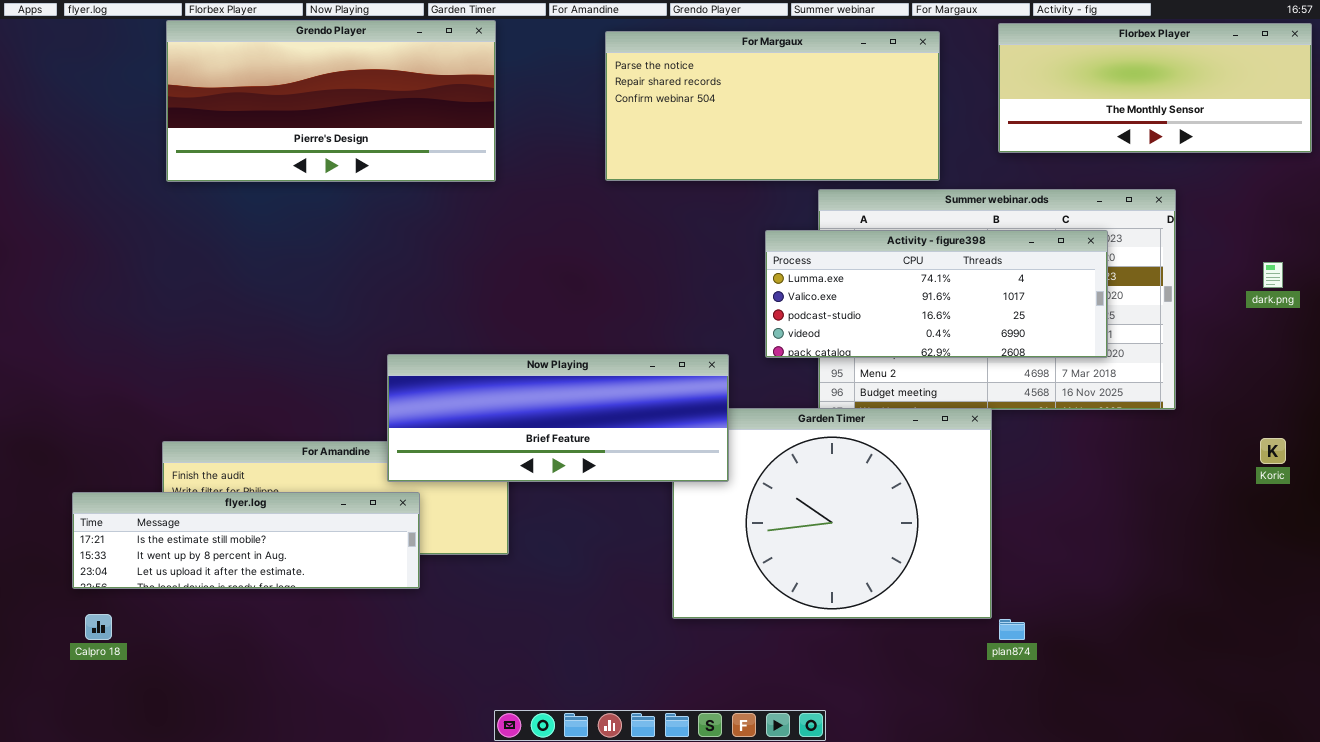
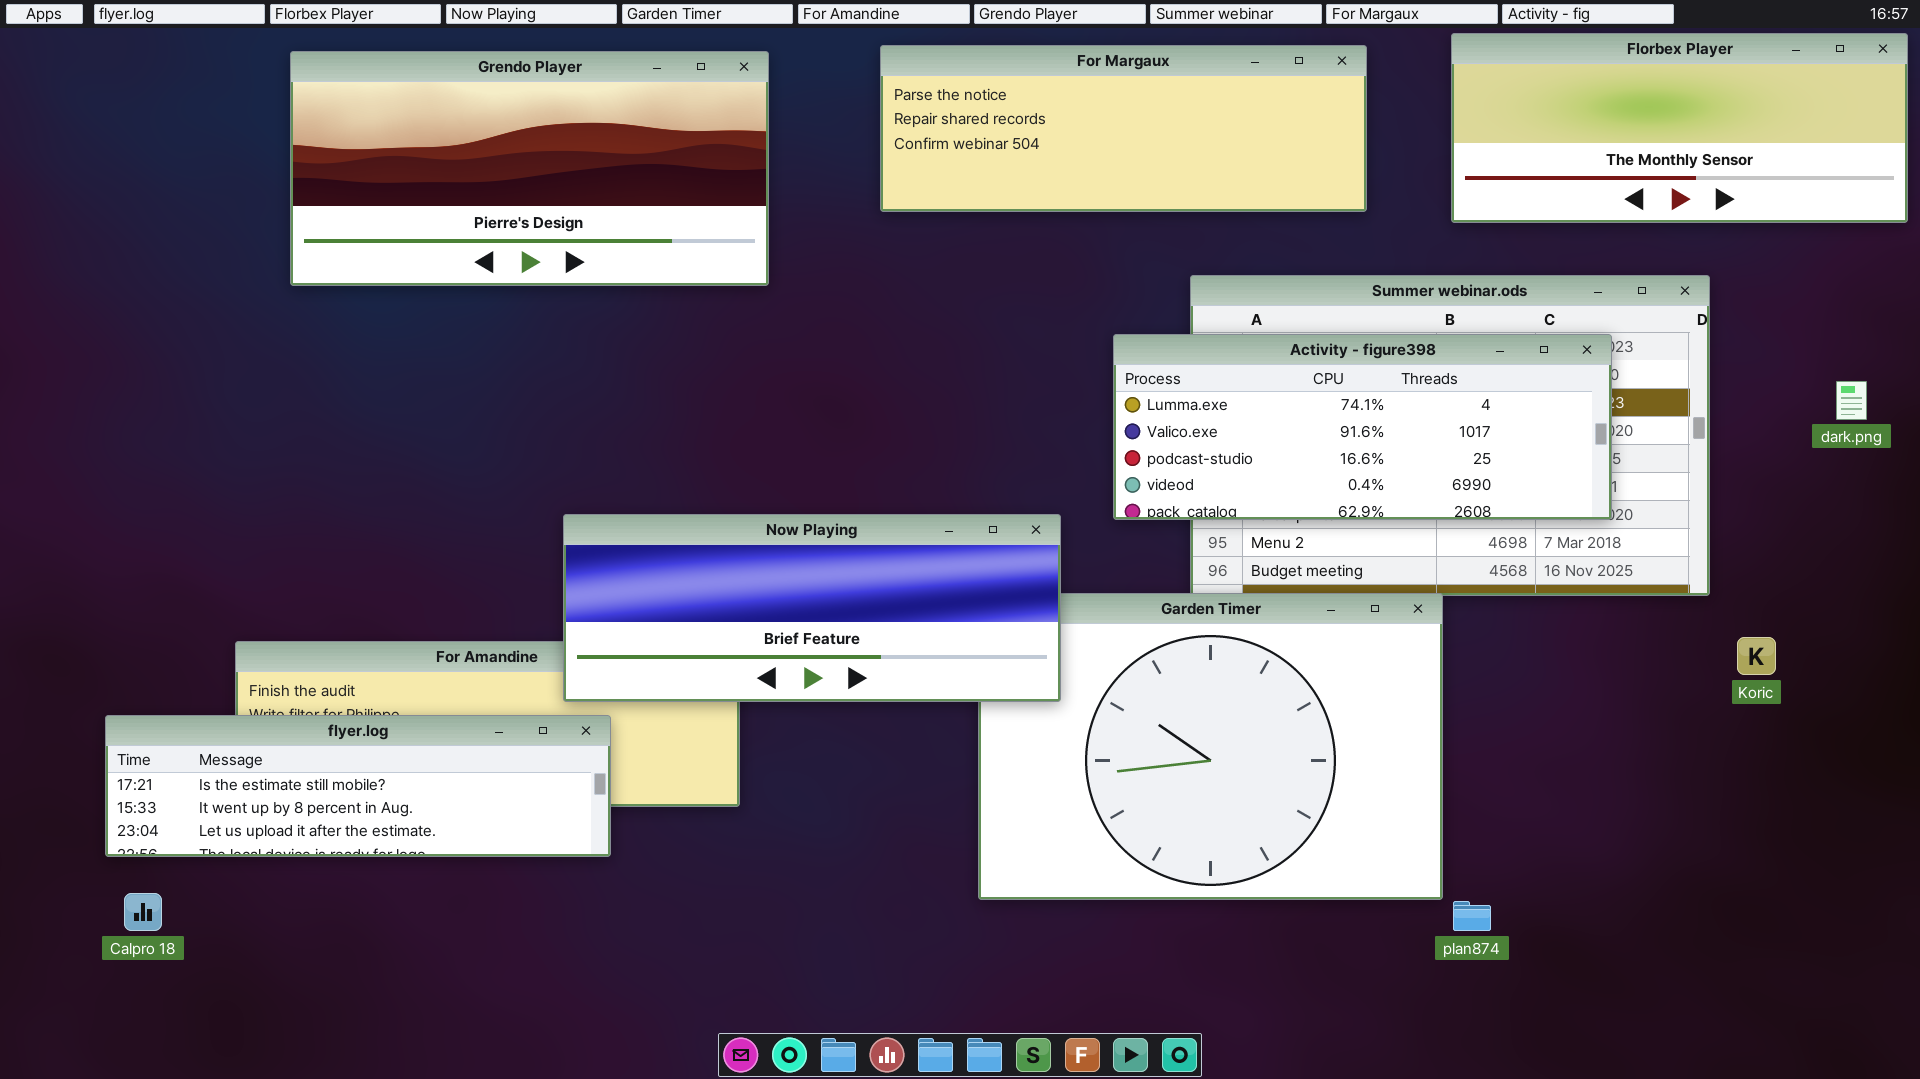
Grendo Player: [166,20,496,182] -> [290,51,769,286], moved
For Margaux: [605,31,940,181] -> [880,45,1367,212], resized
Koric: [1260,438,1286,464] -> [1737,637,1776,675], moved

